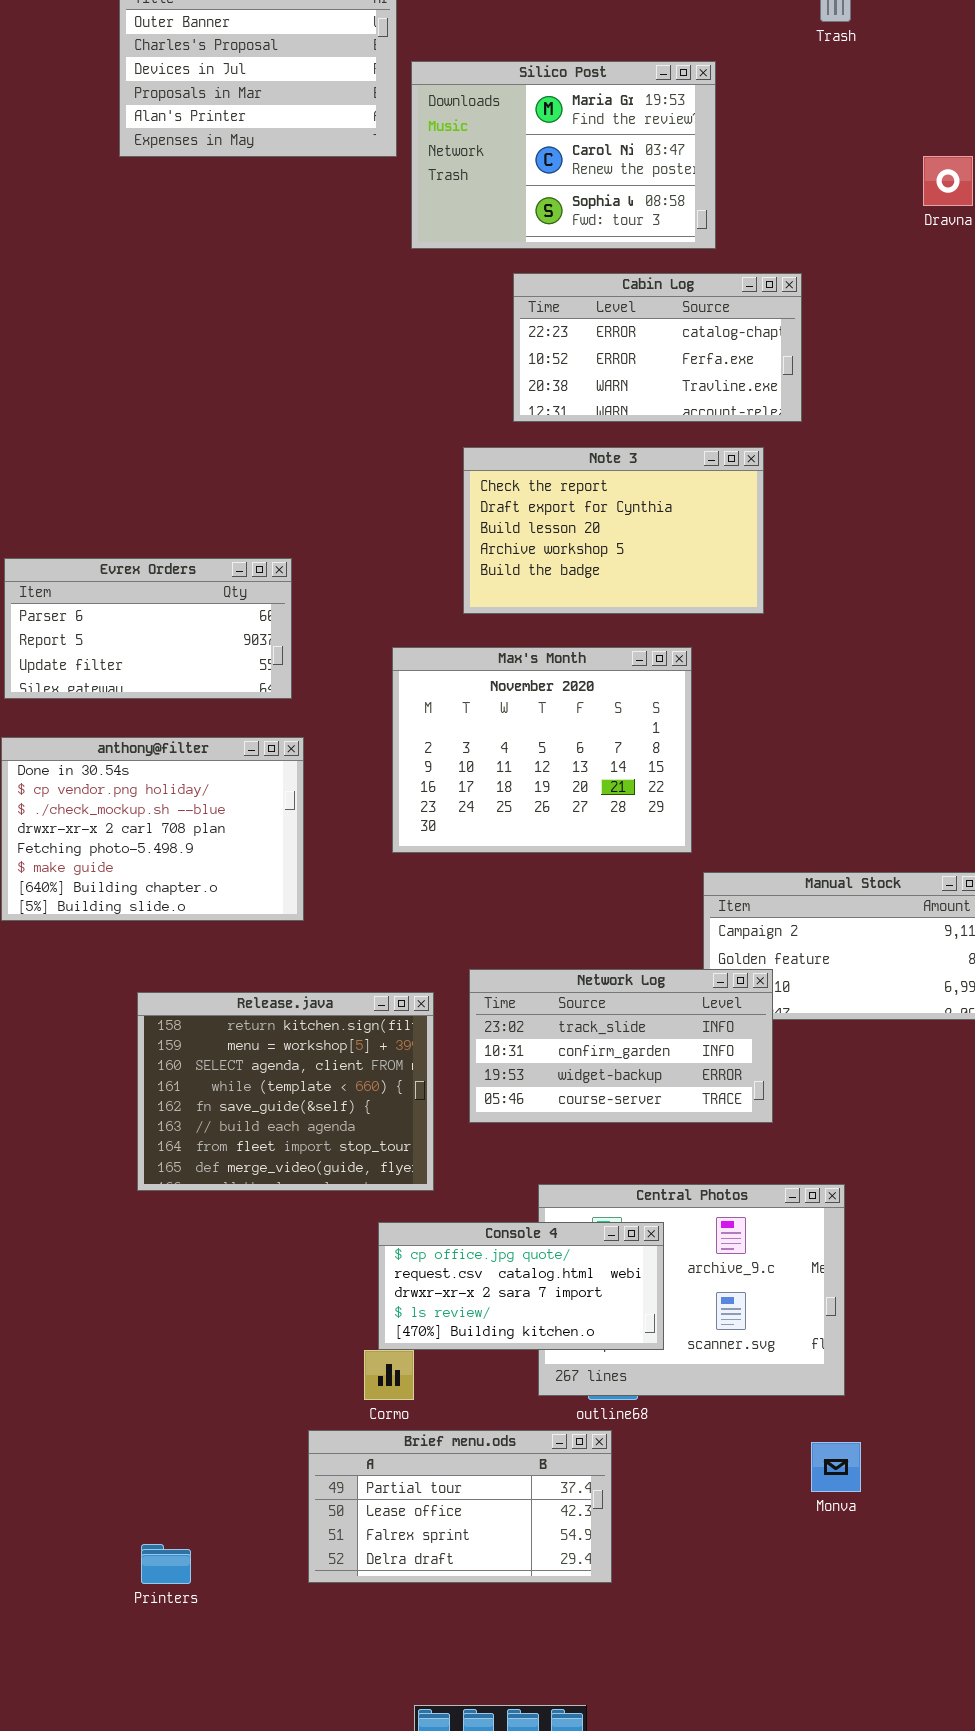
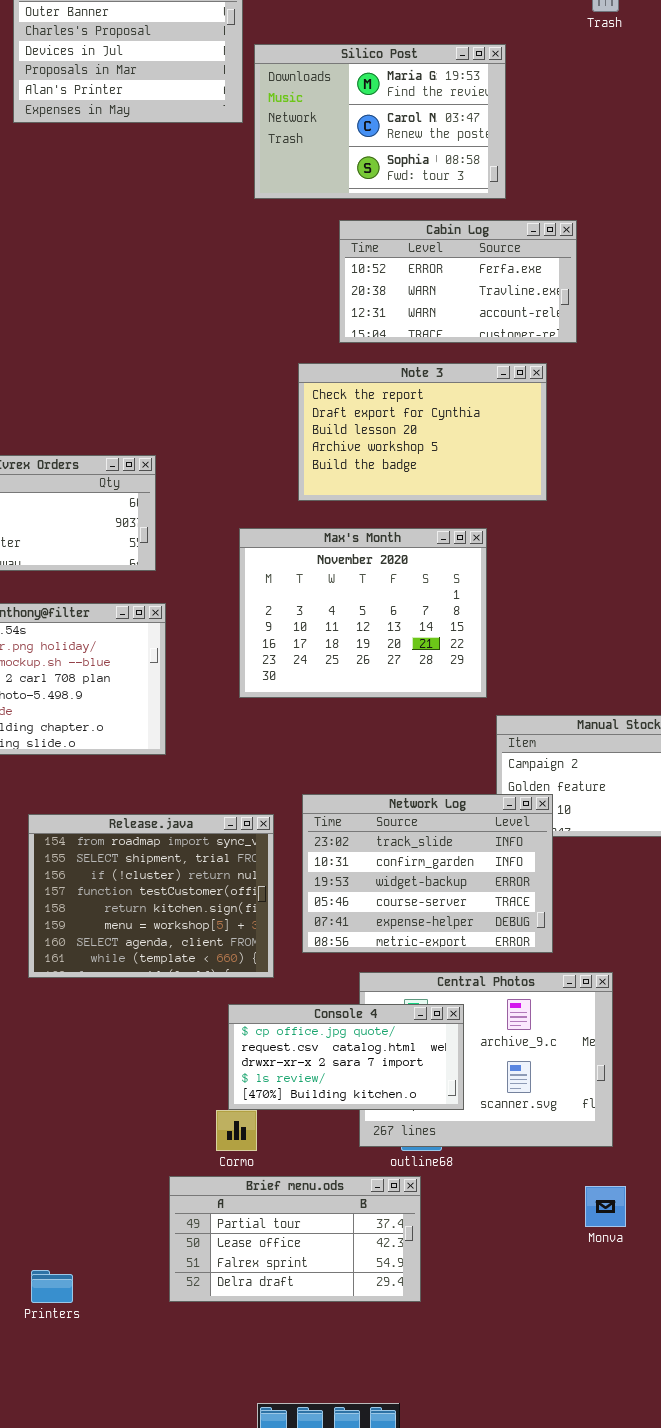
Cabin Log: [513,273,802,422] -> [339,220,577,343], scrolled down 1 row
Network Log: [469,969,773,1123] -> [302,794,553,953], resized
Release.java: [137,992,434,1191] -> [28,814,274,978], scrolled up 4 rows

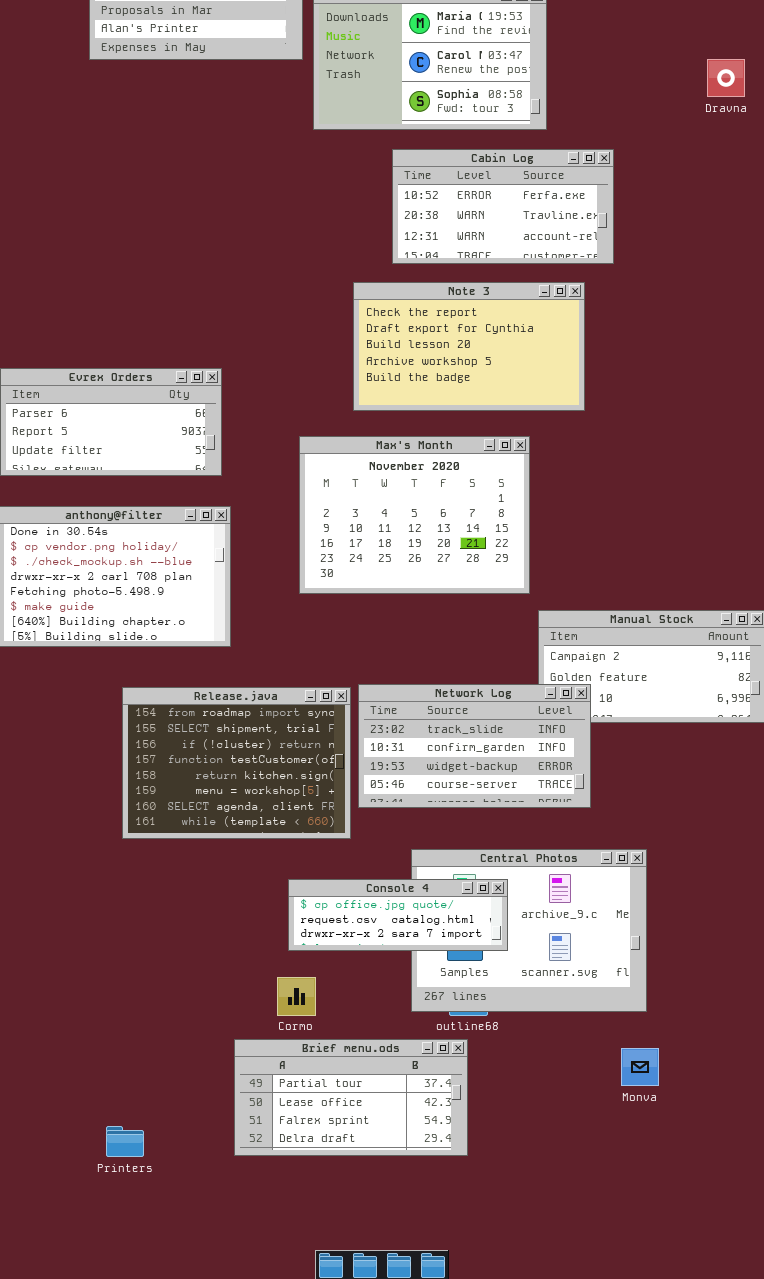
Network Log: [302,794,553,953] -> [358,684,591,808], resized
Release.java: [28,814,274,978] -> [122,687,351,839], moved
Console 4: [228,1004,464,1110] -> [288,879,508,951], resized

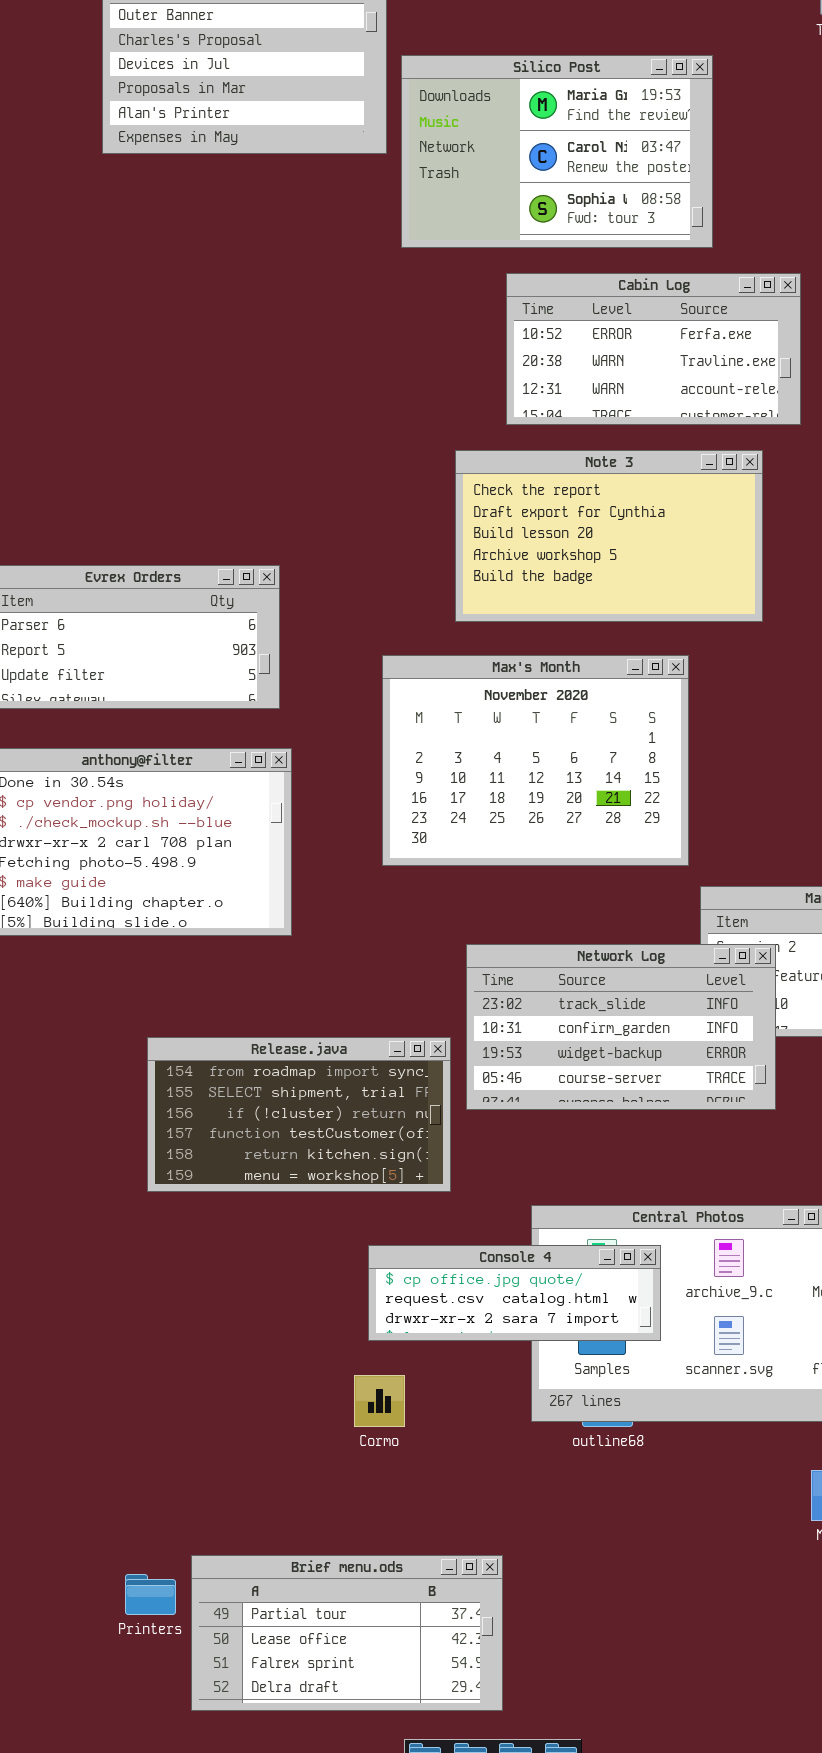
Network Log: [358,684,591,808] -> [466,944,776,1110], moved
Release.java: [122,687,351,839] -> [147,1037,451,1192], resized
Brief menu.ods: [234,1039,468,1156] -> [191,1555,503,1711], moved

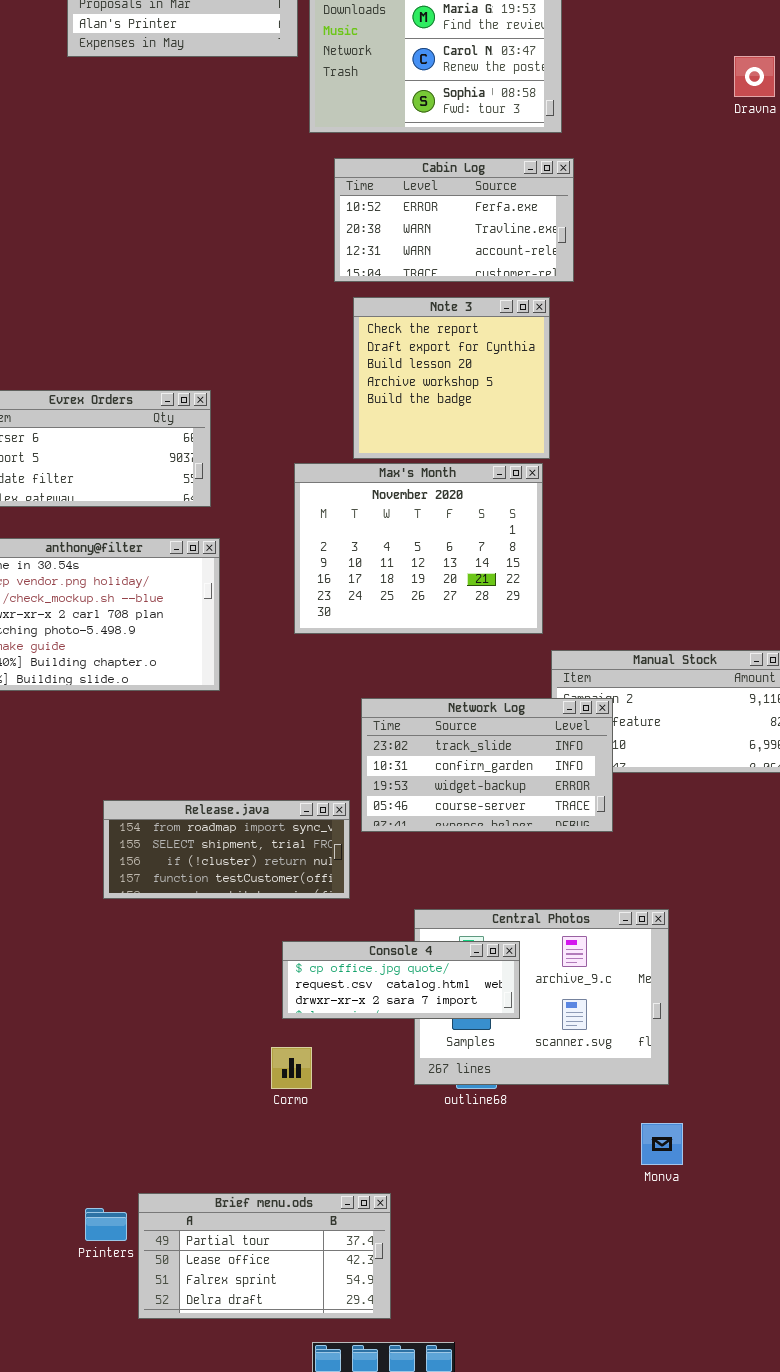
Cabin Log: [506,273,801,425] -> [334,158,574,282], moved
Note 3: [455,450,763,622] -> [353,297,550,459], resized
Release.java: [147,1037,451,1192] -> [103,800,350,899], resized

